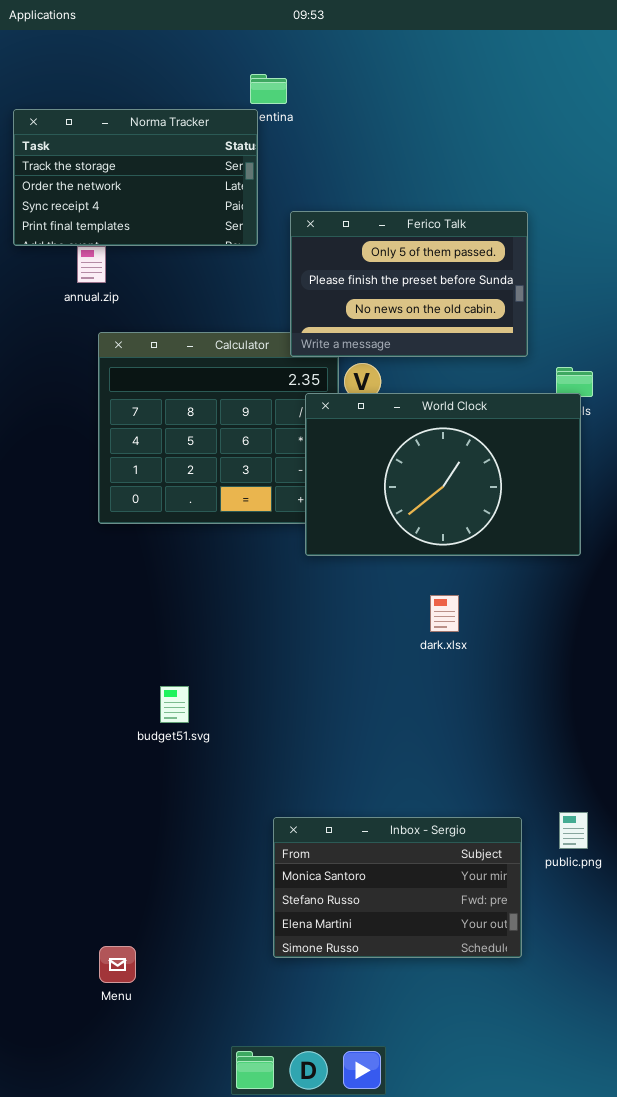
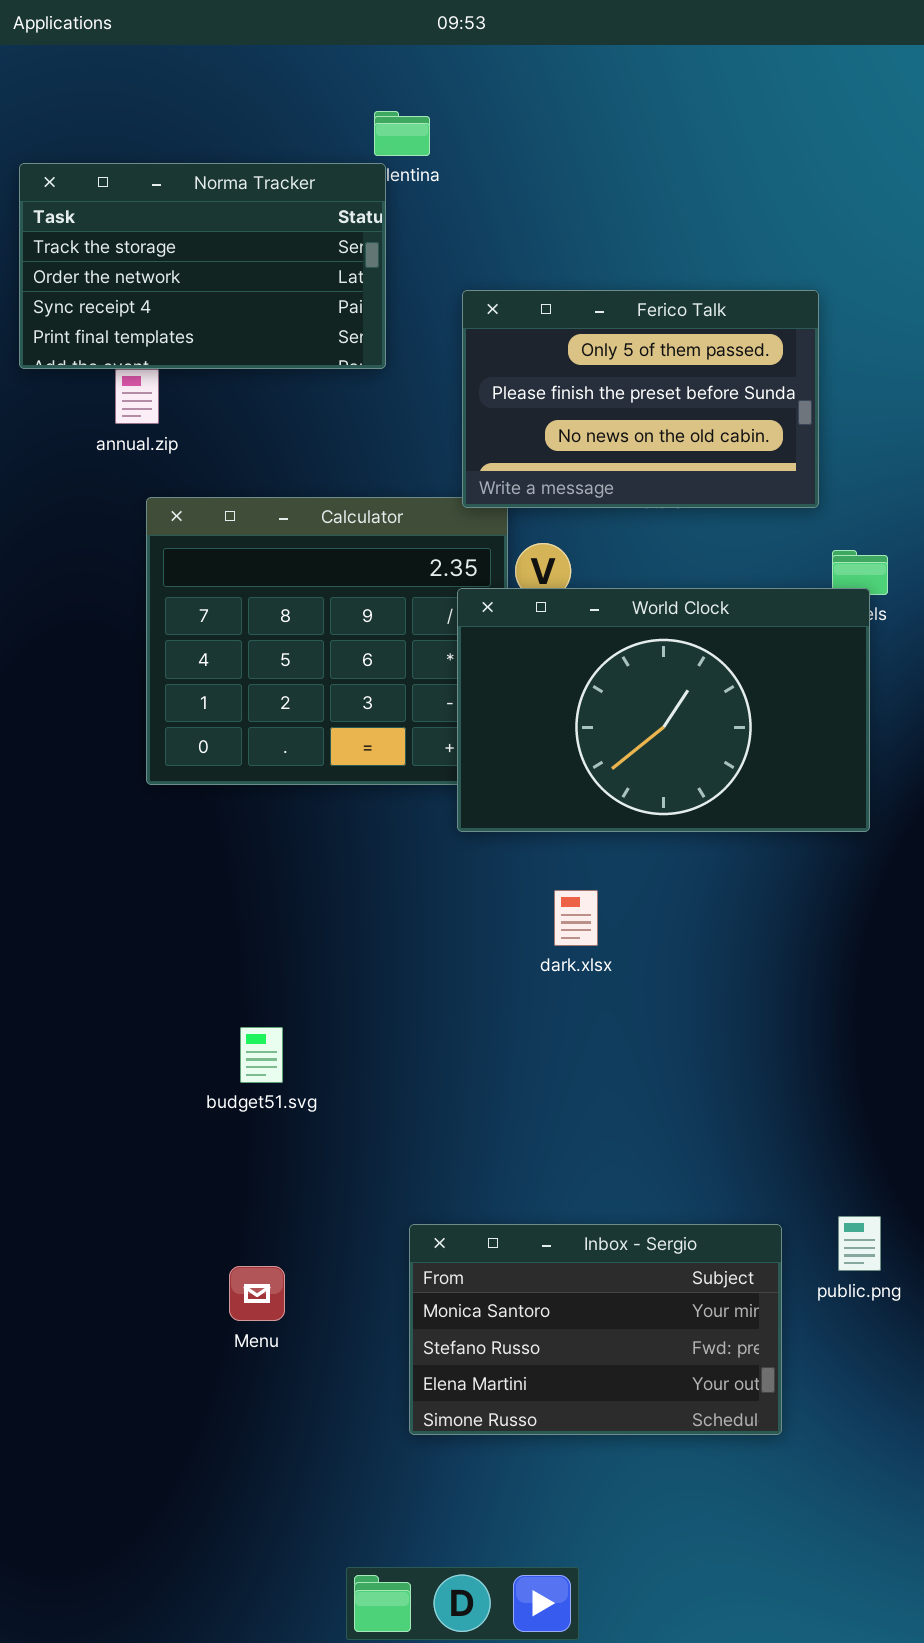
Ferico Talk: [290,211,528,357] -> [462,290,819,508], moved
dark.xlsx: [430,595,459,632] -> [554,890,598,946], moved
Menu: [99,946,136,983] -> [229,1266,285,1321], moved

